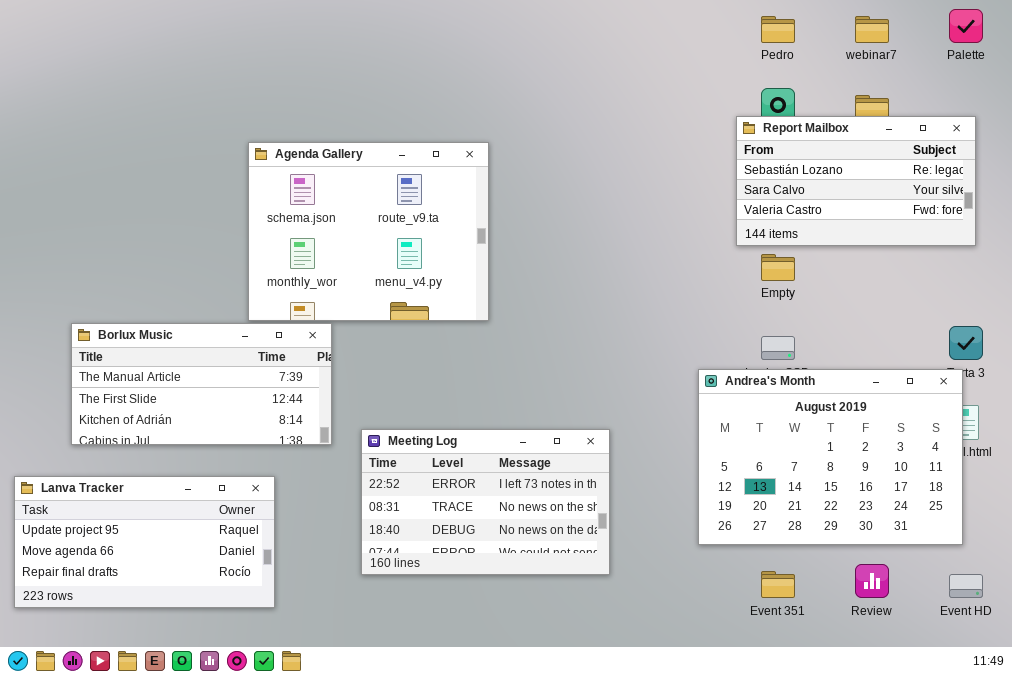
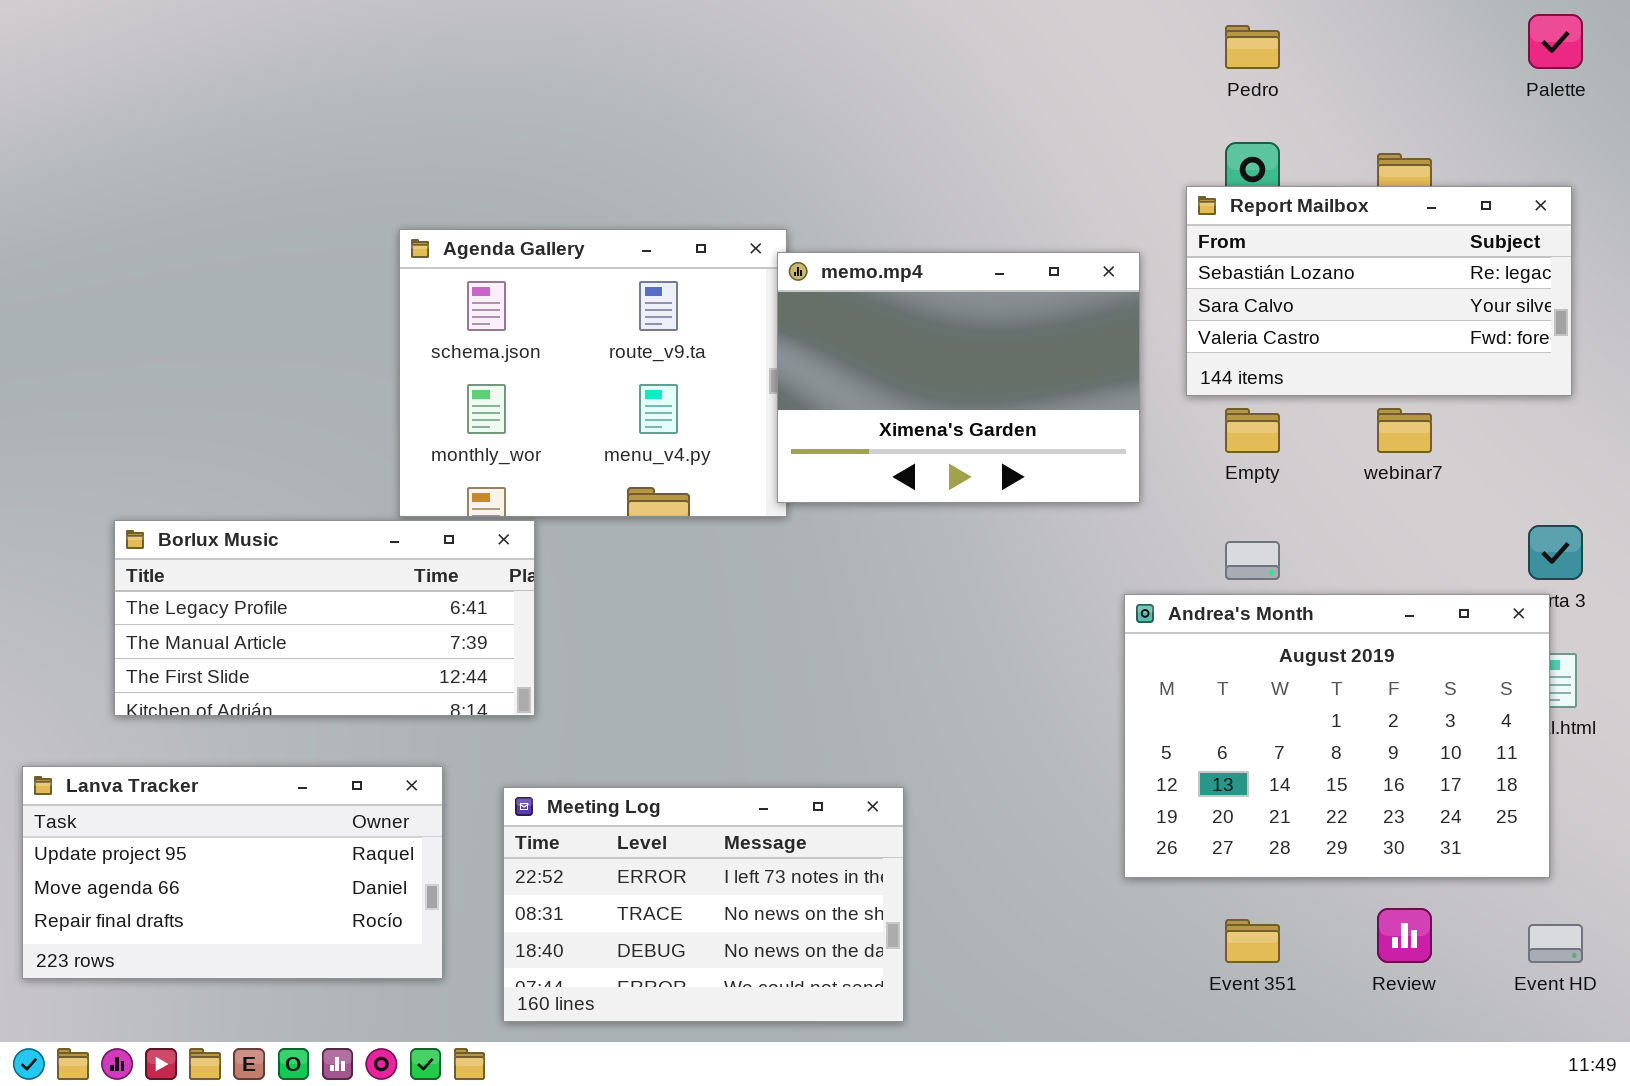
webinar7: [855,16,889,43] -> [1377,408,1432,453], moved
memo.mp4: none -> [777,252,1140,503], opened
Borlux Music: [71,323,332,445] -> [114,520,535,716], scrolled up 1 row
Meeting Log: [361,429,610,575] -> [503,787,904,1022], moved

